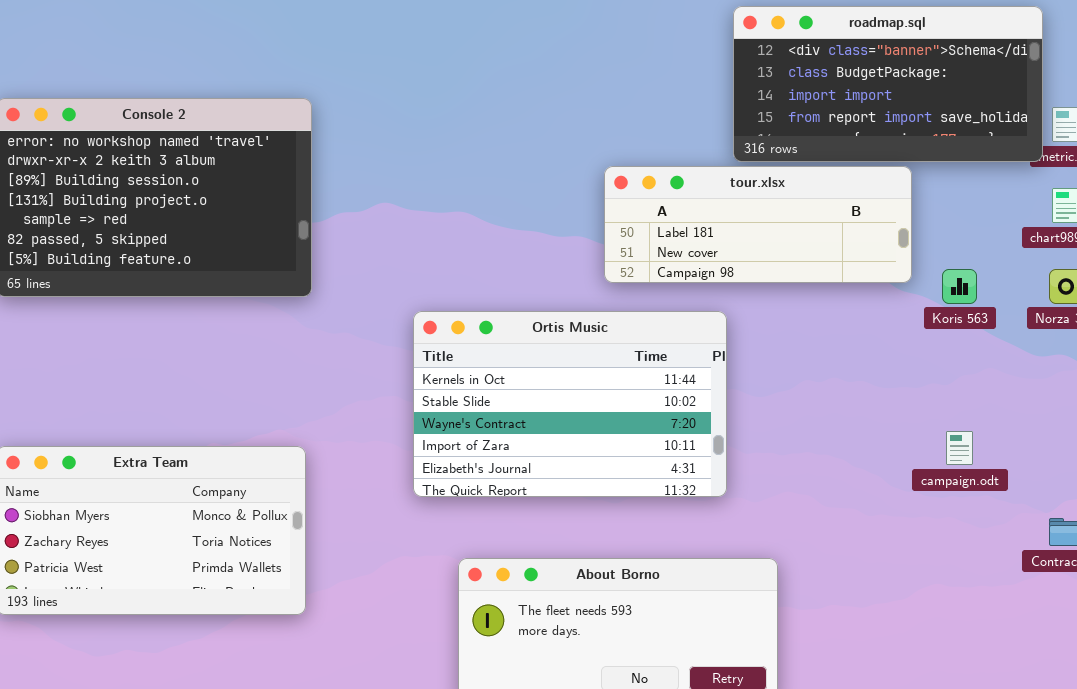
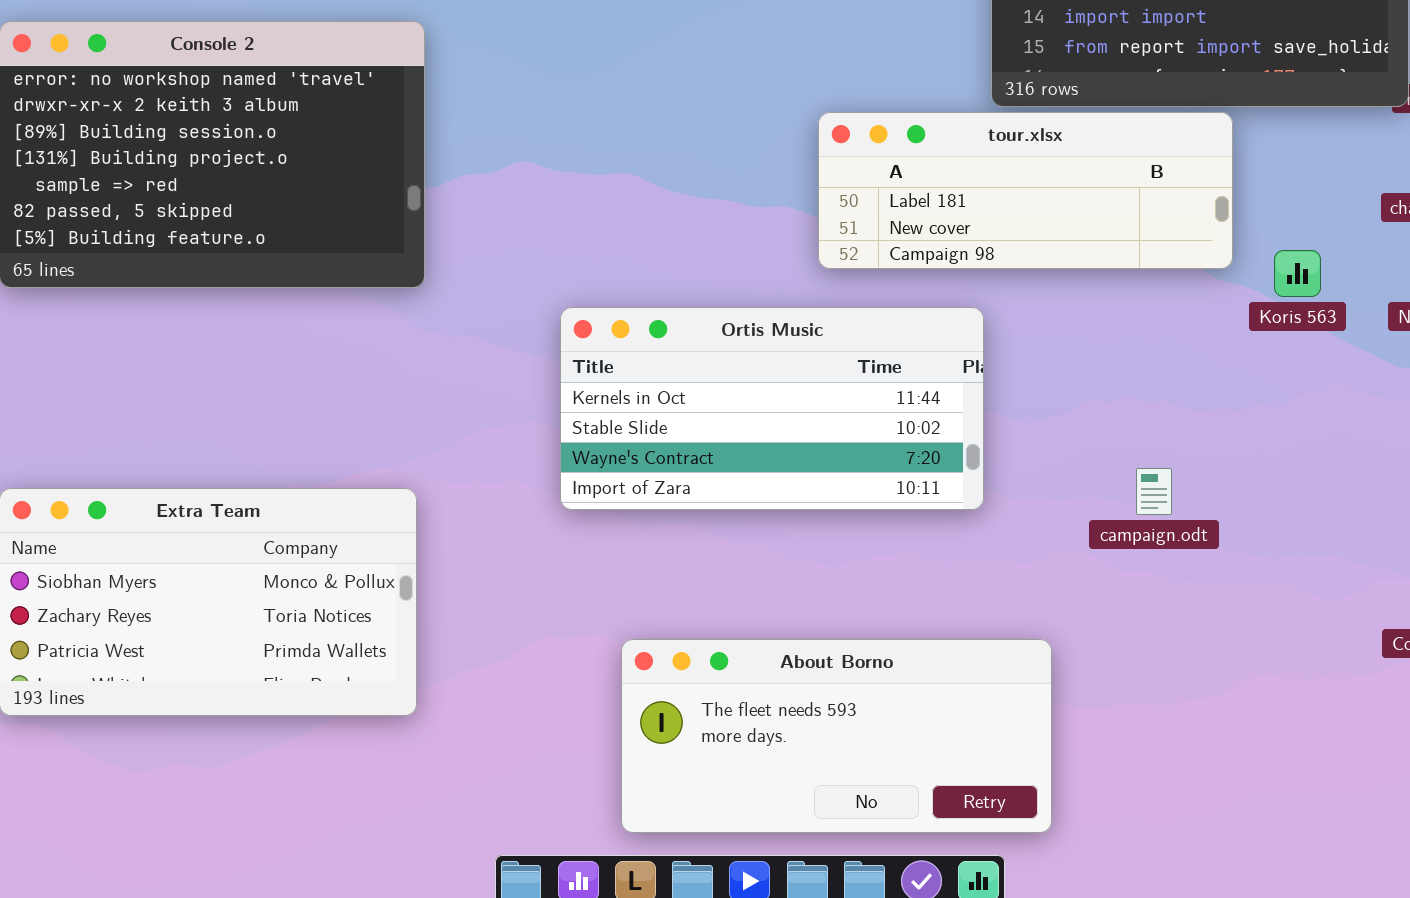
Ortis Music: [413,311,727,497] -> [560,307,984,510], resized
campaign.odt: [946,431,973,465] -> [1136,468,1172,515], moved

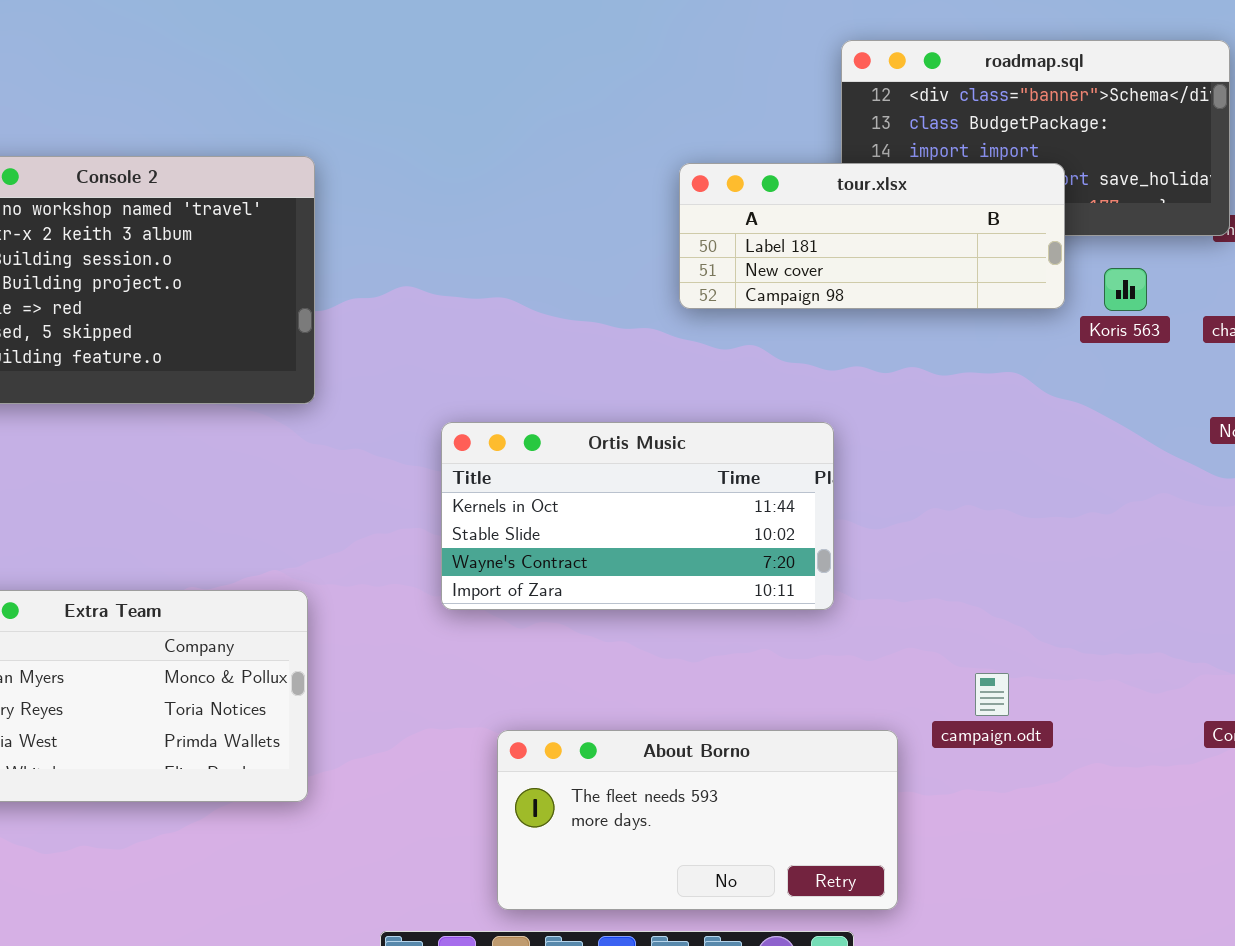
tour.xlsx: [818,112,1233,269] -> [679,163,1065,309], moved
Koris 563: [1274,250,1321,297] -> [1104,268,1147,311], moved
campaign.odt: [1136,468,1172,515] -> [975,673,1009,716], moved

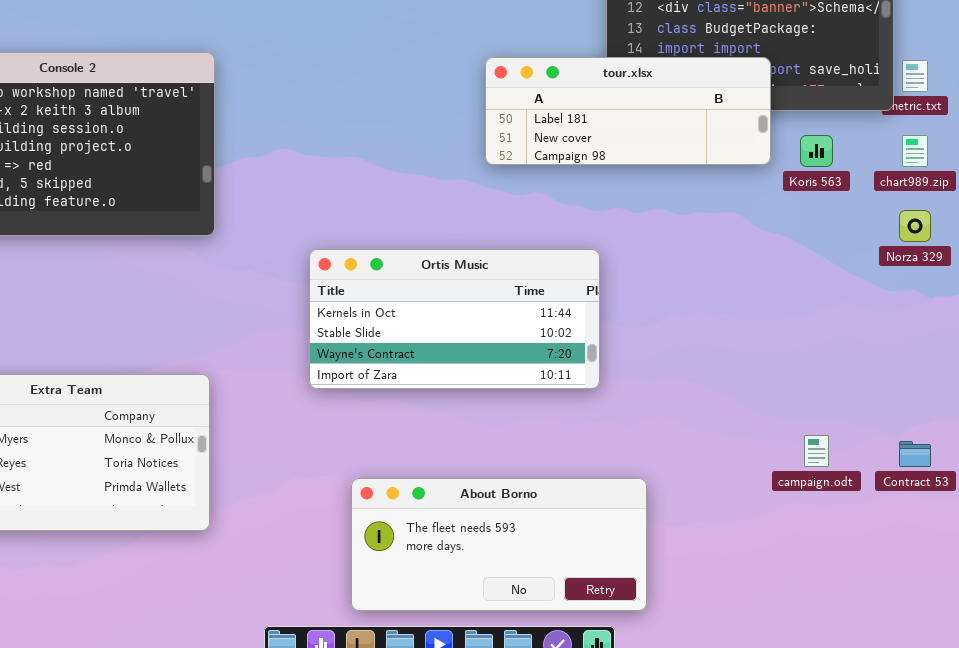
campaign.odt: [975,673,1009,716] -> [804,435,829,467], moved

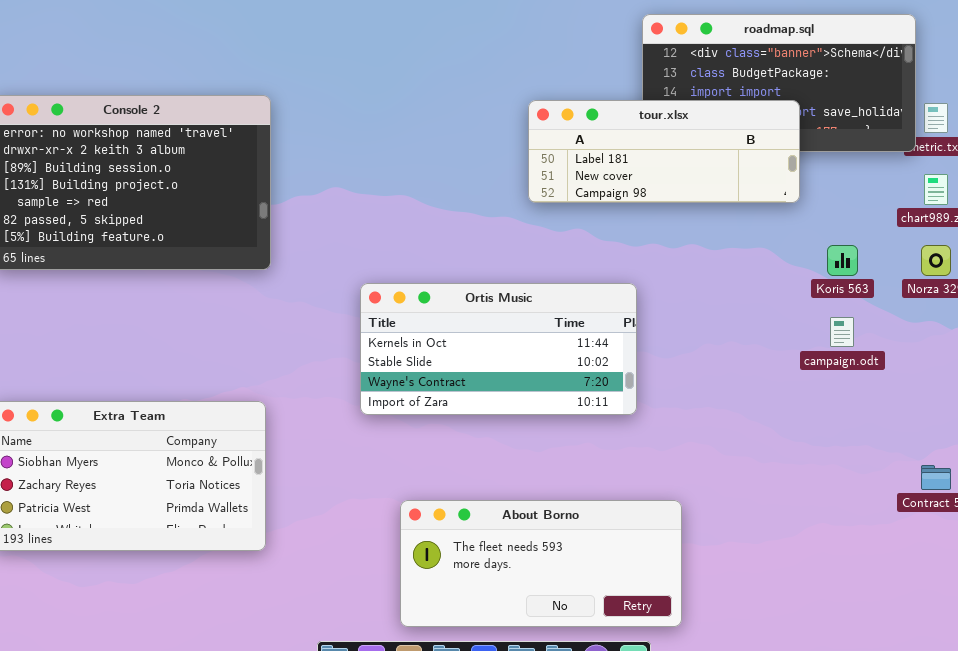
Koris 563: [800,135,833,167] -> [827,245,858,276], moved
campaign.odt: [804,435,829,467] -> [830,317,854,347], moved

